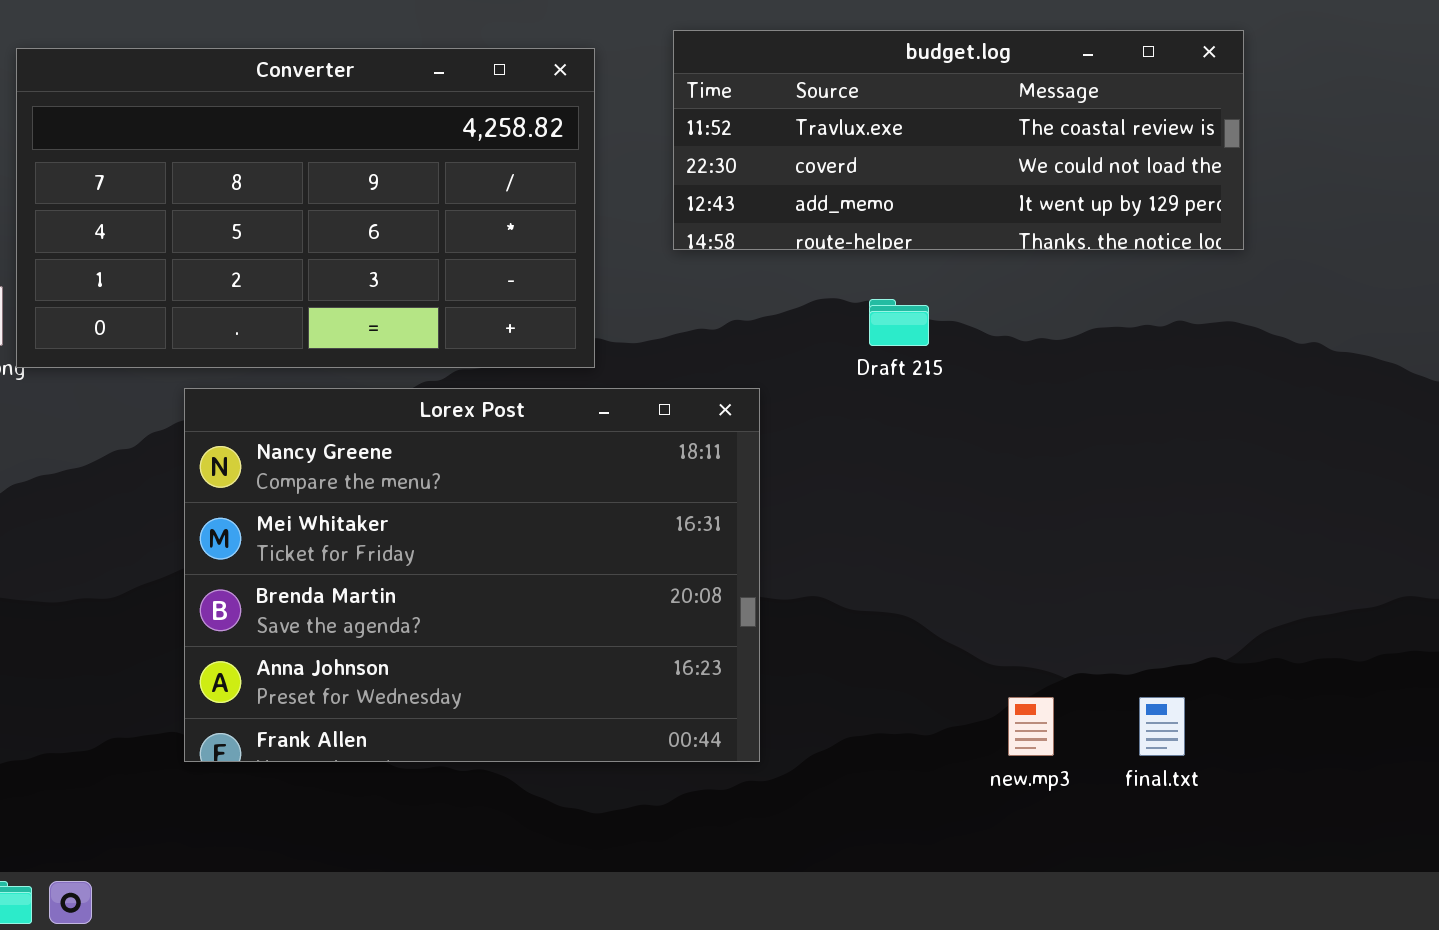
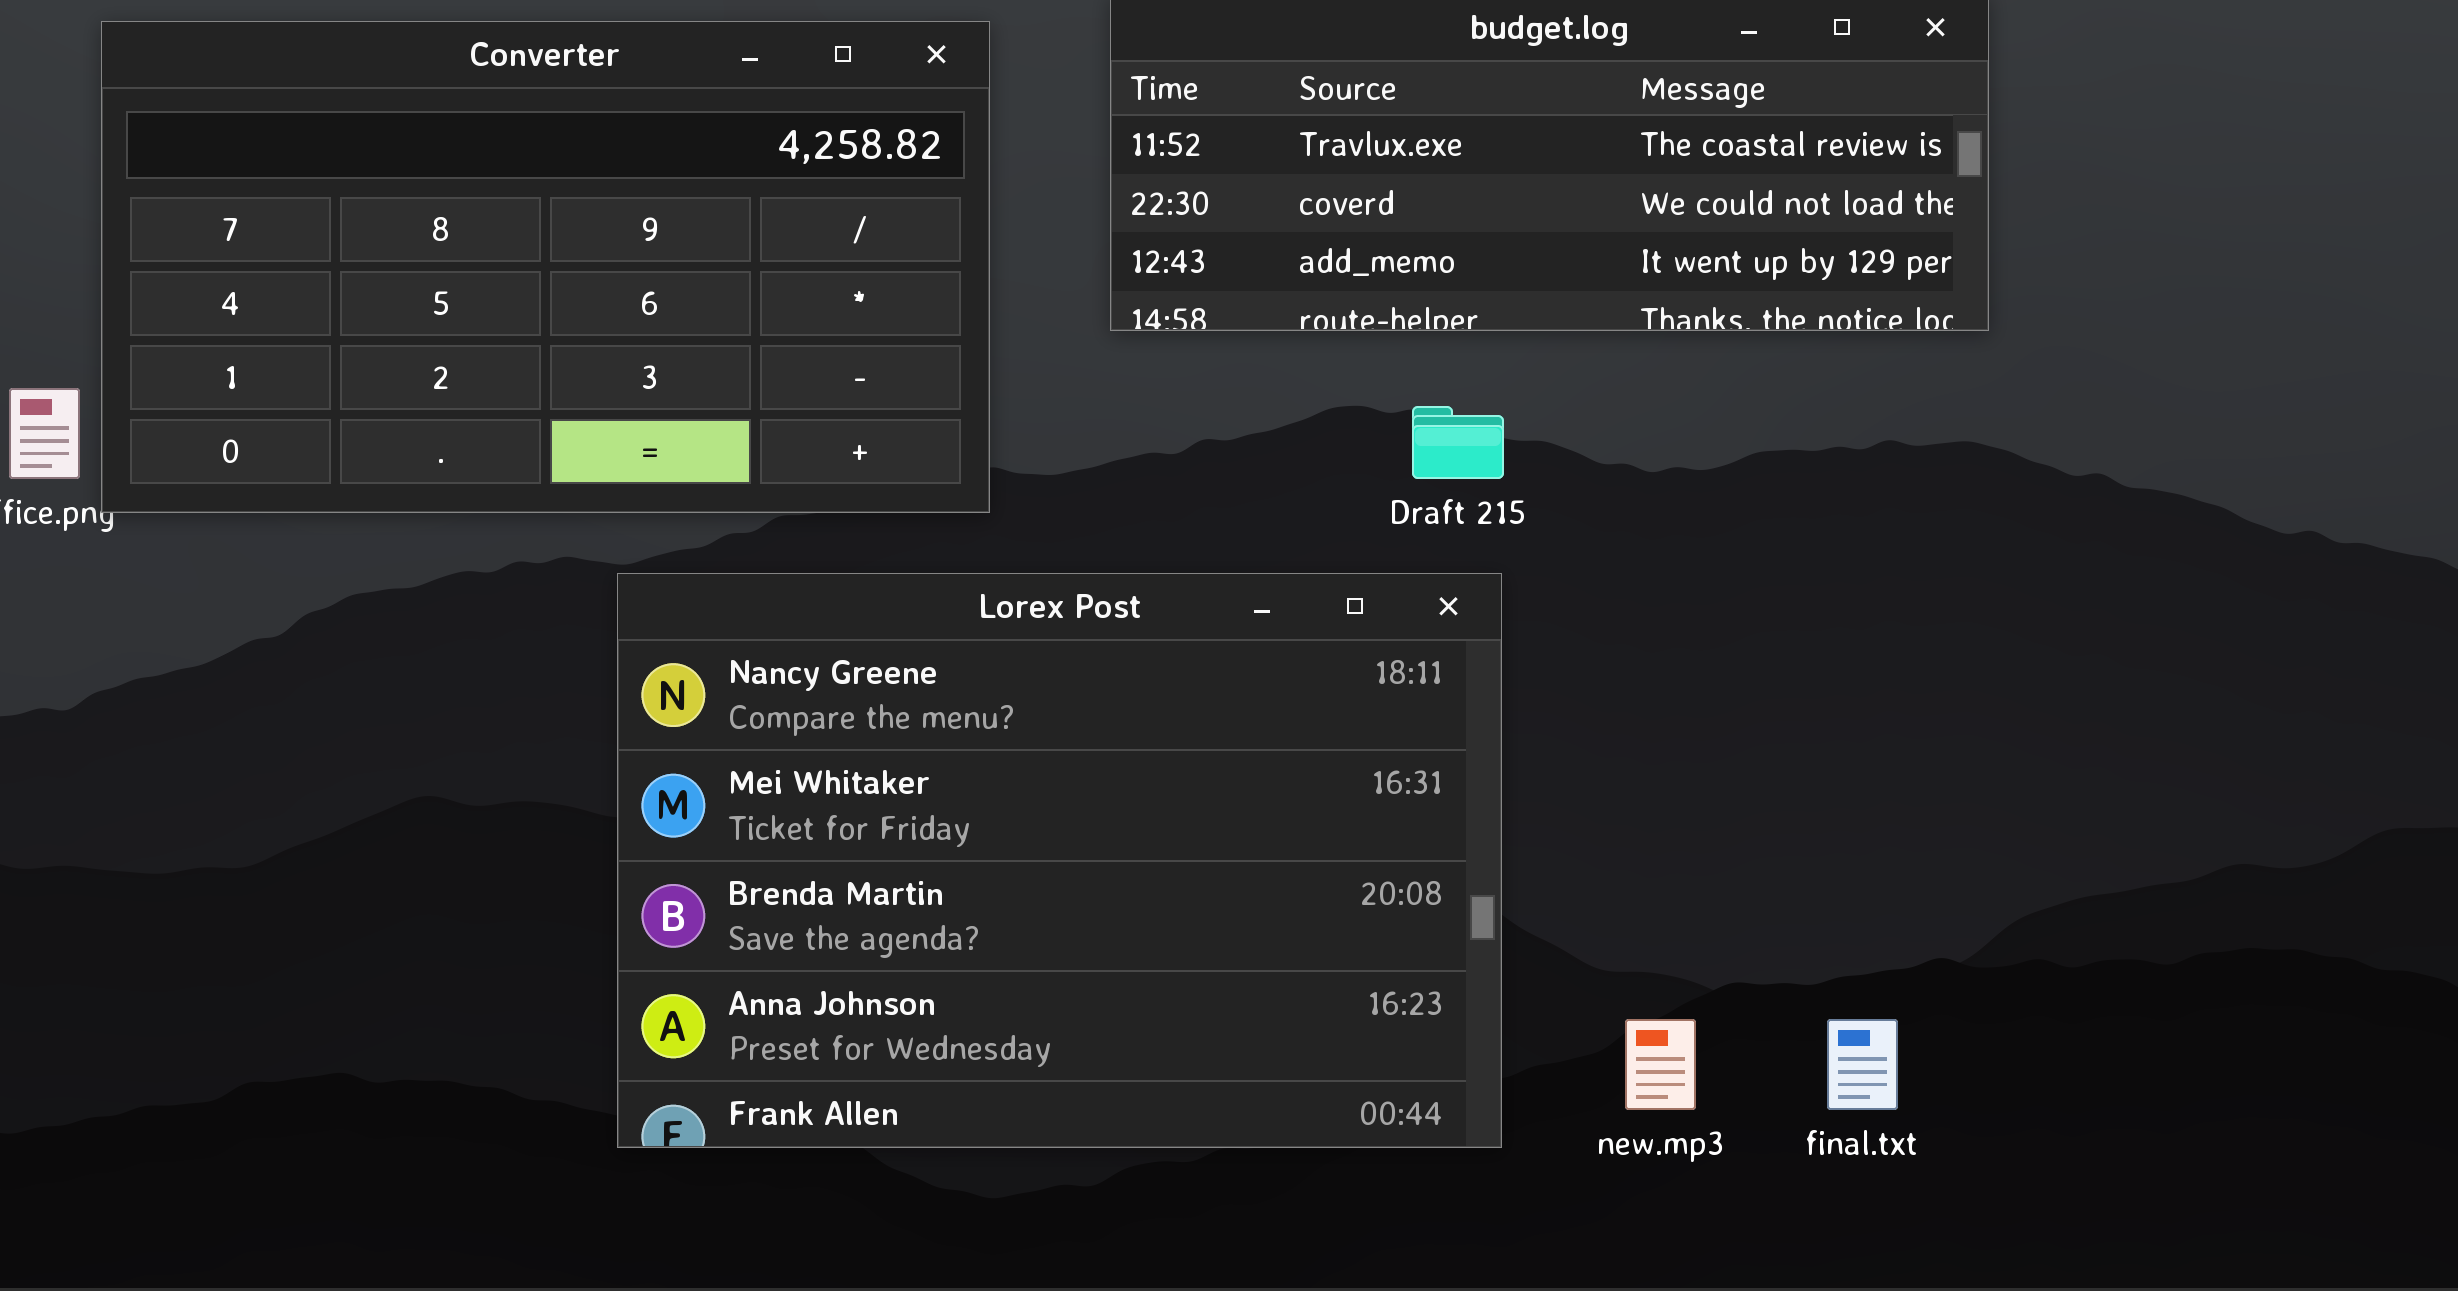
Lorex Post: [184,388,760,762] -> [617,573,1502,1148], moved

